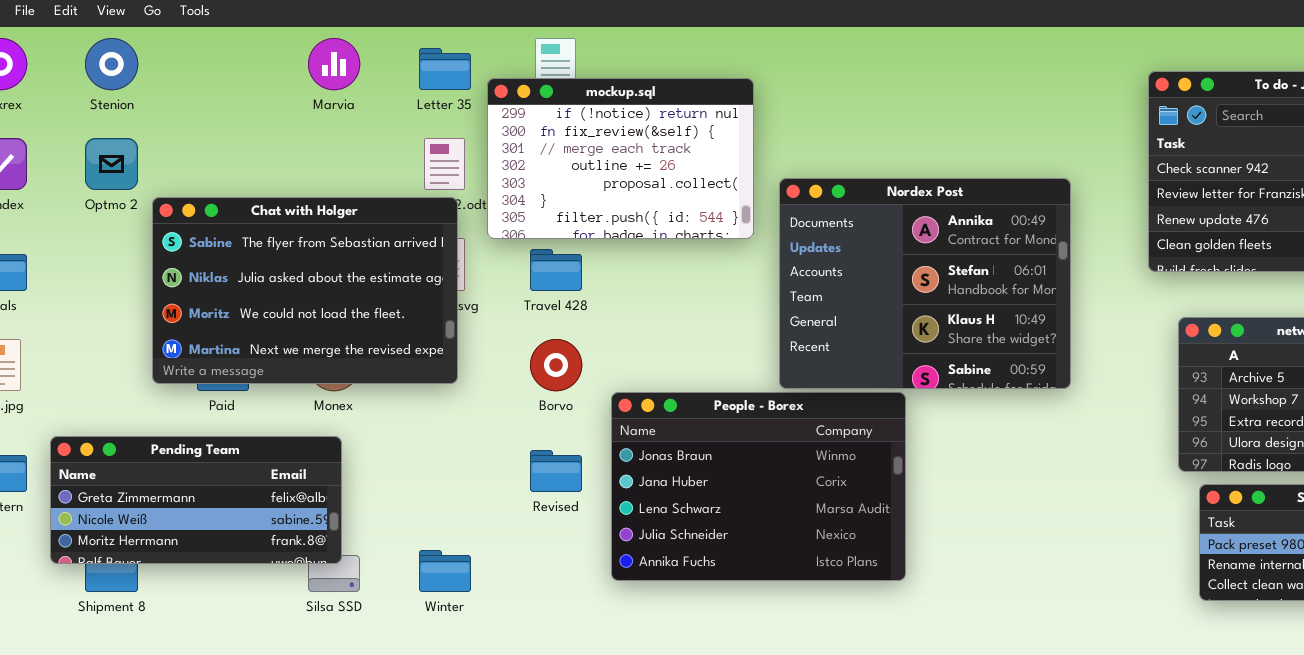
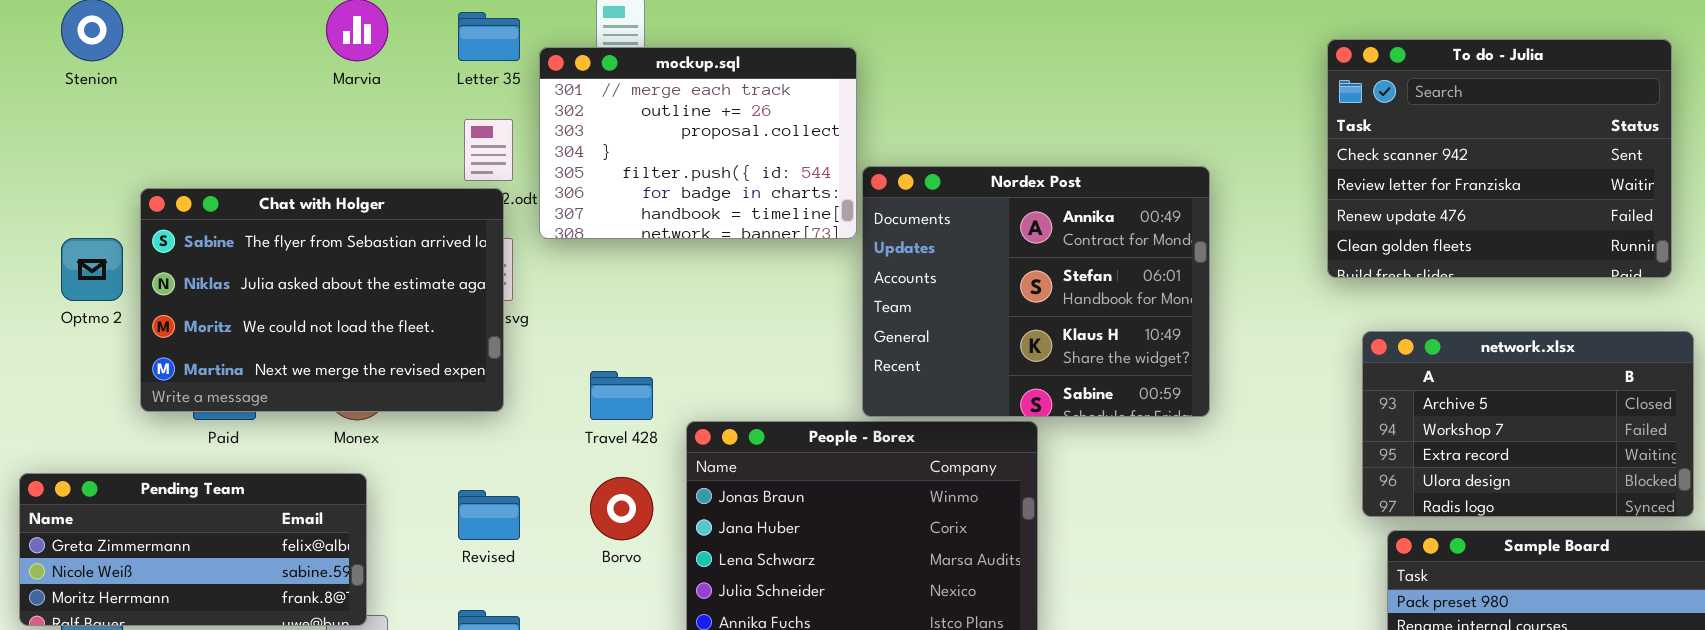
mockup.sql: [487,78,754,239] -> [539,47,857,239], scrolled down 2 rows
Optmo 2: [85,138,138,190] -> [61,238,123,301], moved
Nordex Post: [779,178,1071,389] -> [862,166,1210,417], moved
Travel 428: [530,249,582,291] -> [590,371,653,420], moved
Borvo: [530,339,582,391] -> [590,477,653,540], moved
Revised: [530,450,582,492] -> [458,490,520,540], moved

